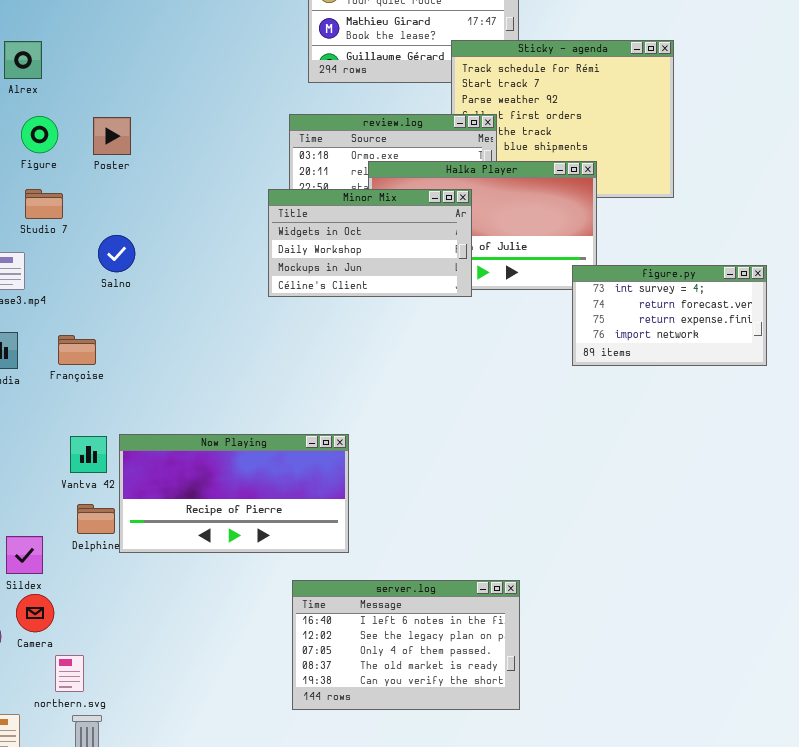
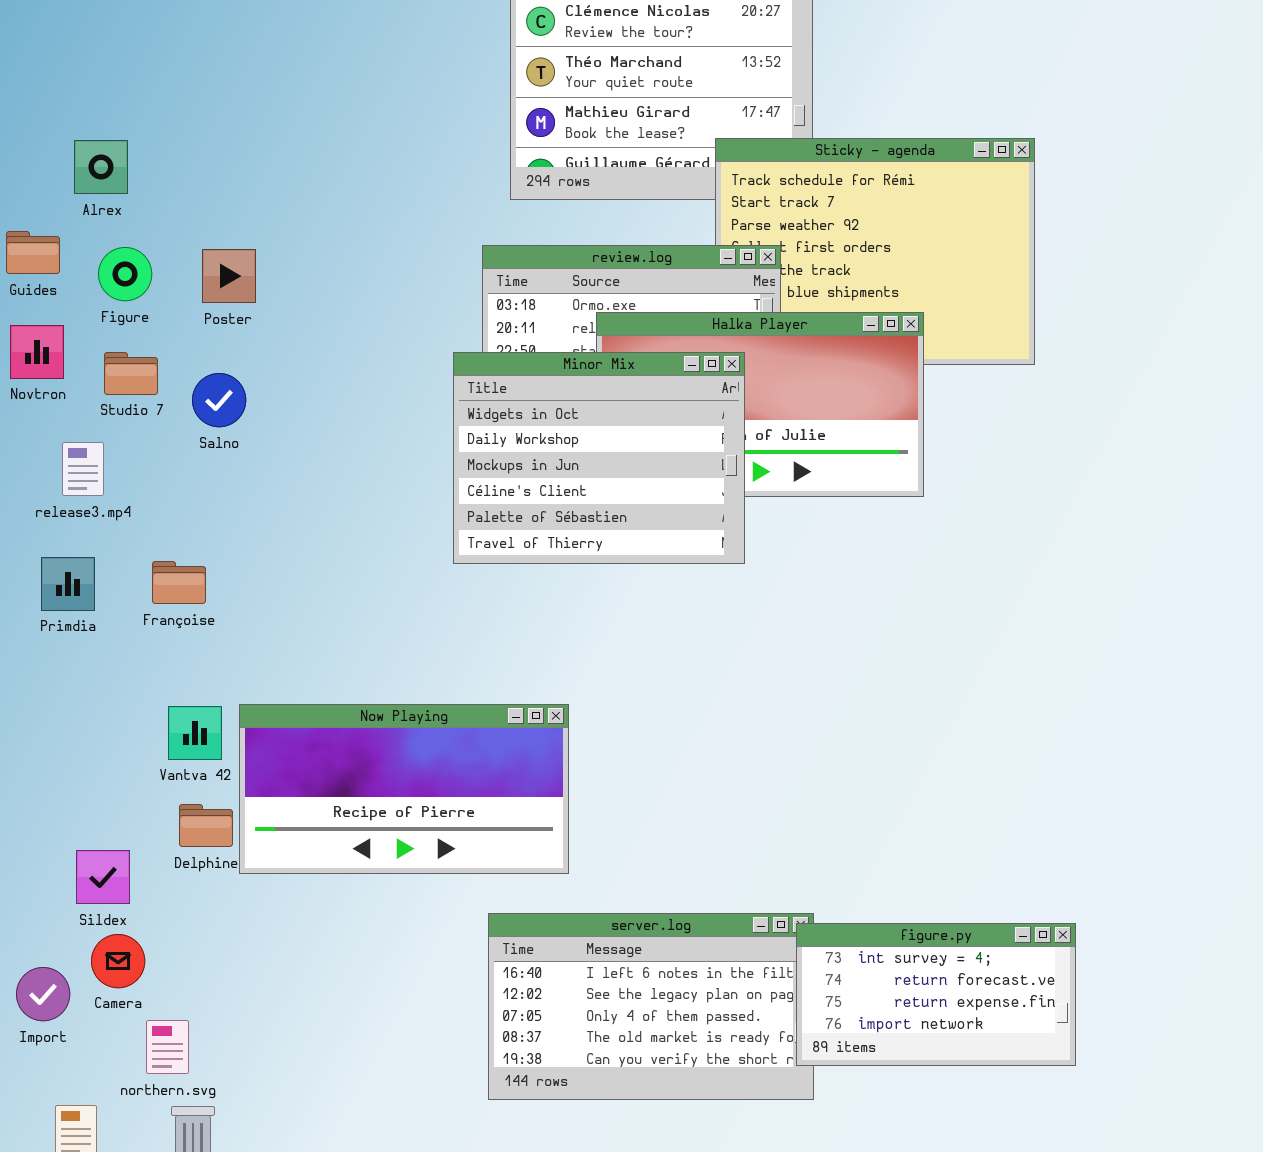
Minor Mix: [268,189,472,297] -> [453,352,745,564], resized
Salno: [98,235,135,272] -> [192,373,246,427], moved
figure.py: [572,265,767,366] -> [796,923,1076,1066], moved

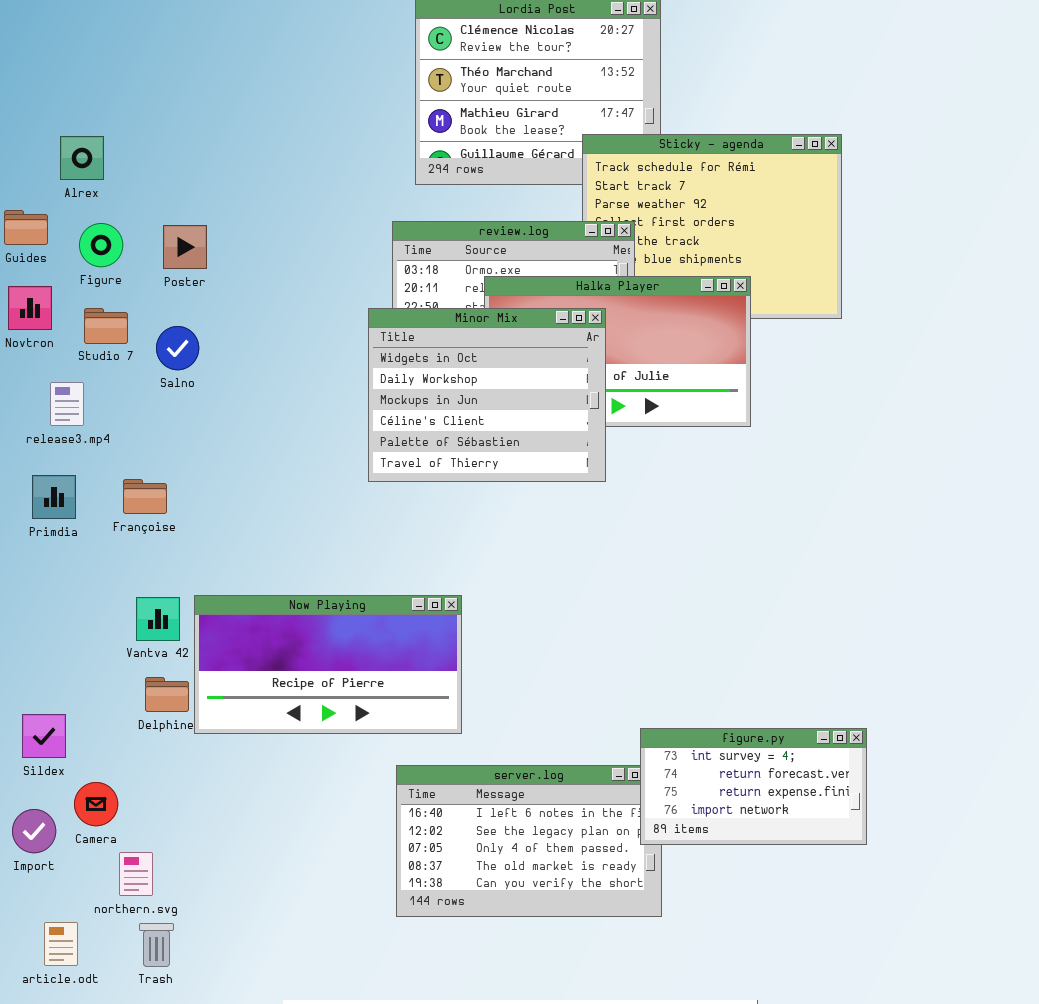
Sildex: [76,850,130,904] -> [22,714,66,758], moved
figure.py: [796,923,1076,1066] -> [640,728,867,845], moved

